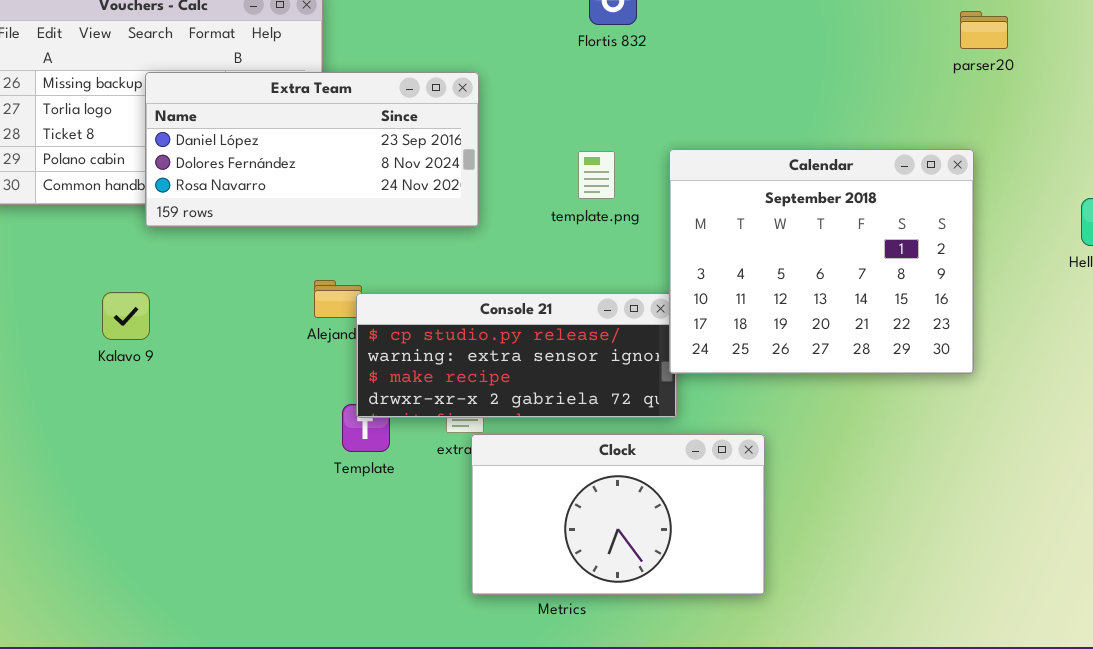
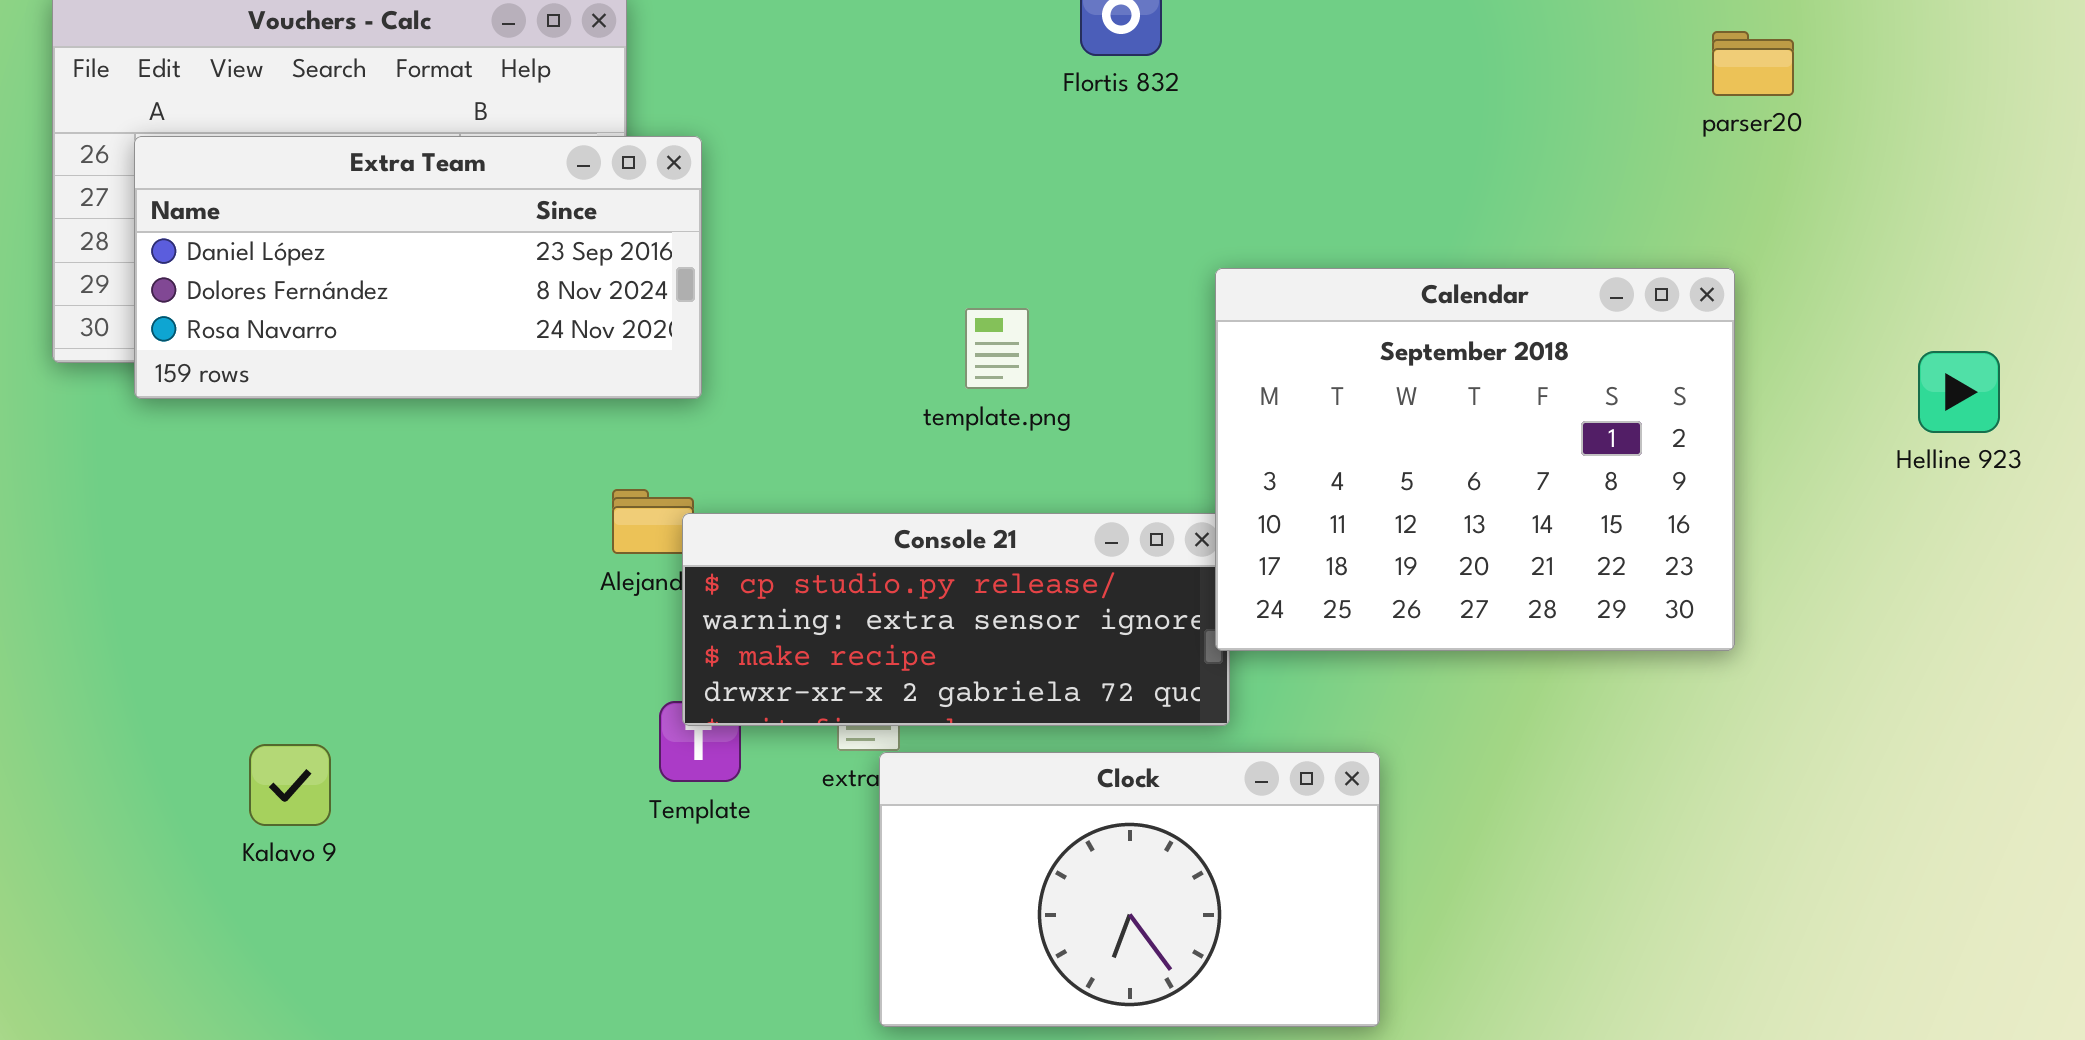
Extra Team: [145,72,479,227] -> [134,136,702,399], moved
template.png: [578,151,615,199] -> [965,308,1029,389], moved
Kalavo 9: [102,292,150,340] -> [249,744,331,826], moved

